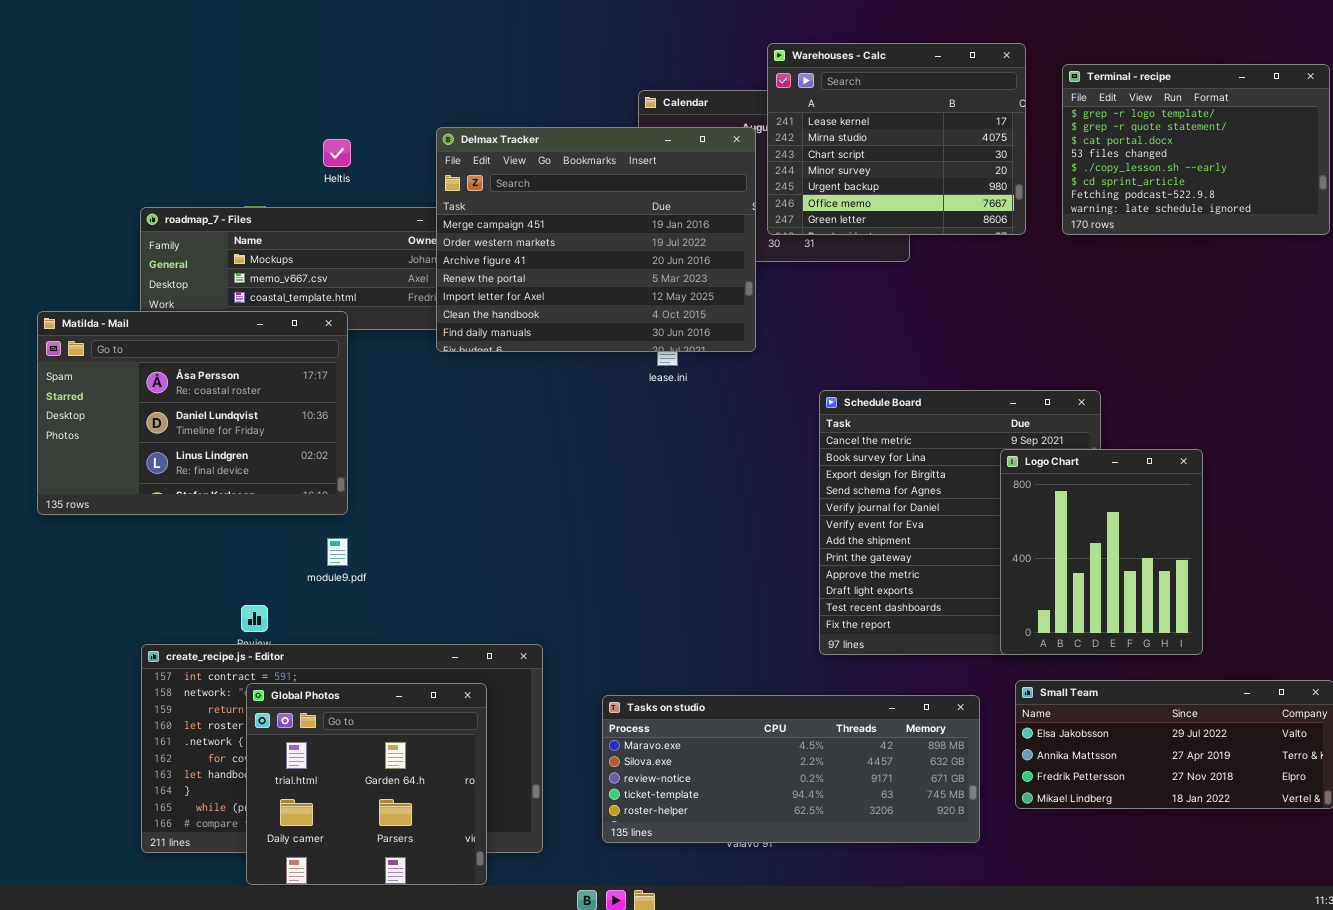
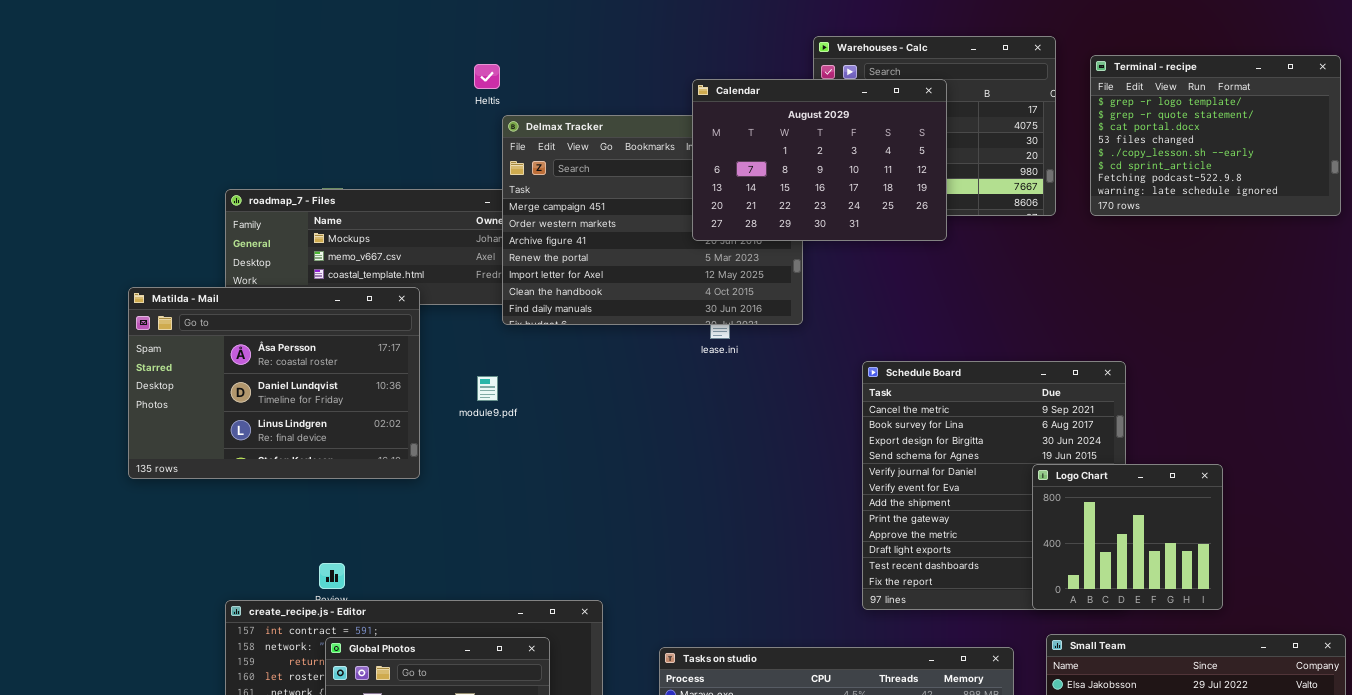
Calendar: [638,90,910,262] -> [692,79,947,241], raised
Heltis: [323,139,351,167] -> [474,64,500,89], moved
Logo Chart: [1000,449,1203,655] -> [1032,464,1223,610], resized
module9.pdf: [327,538,348,566] -> [477,376,498,401], moved

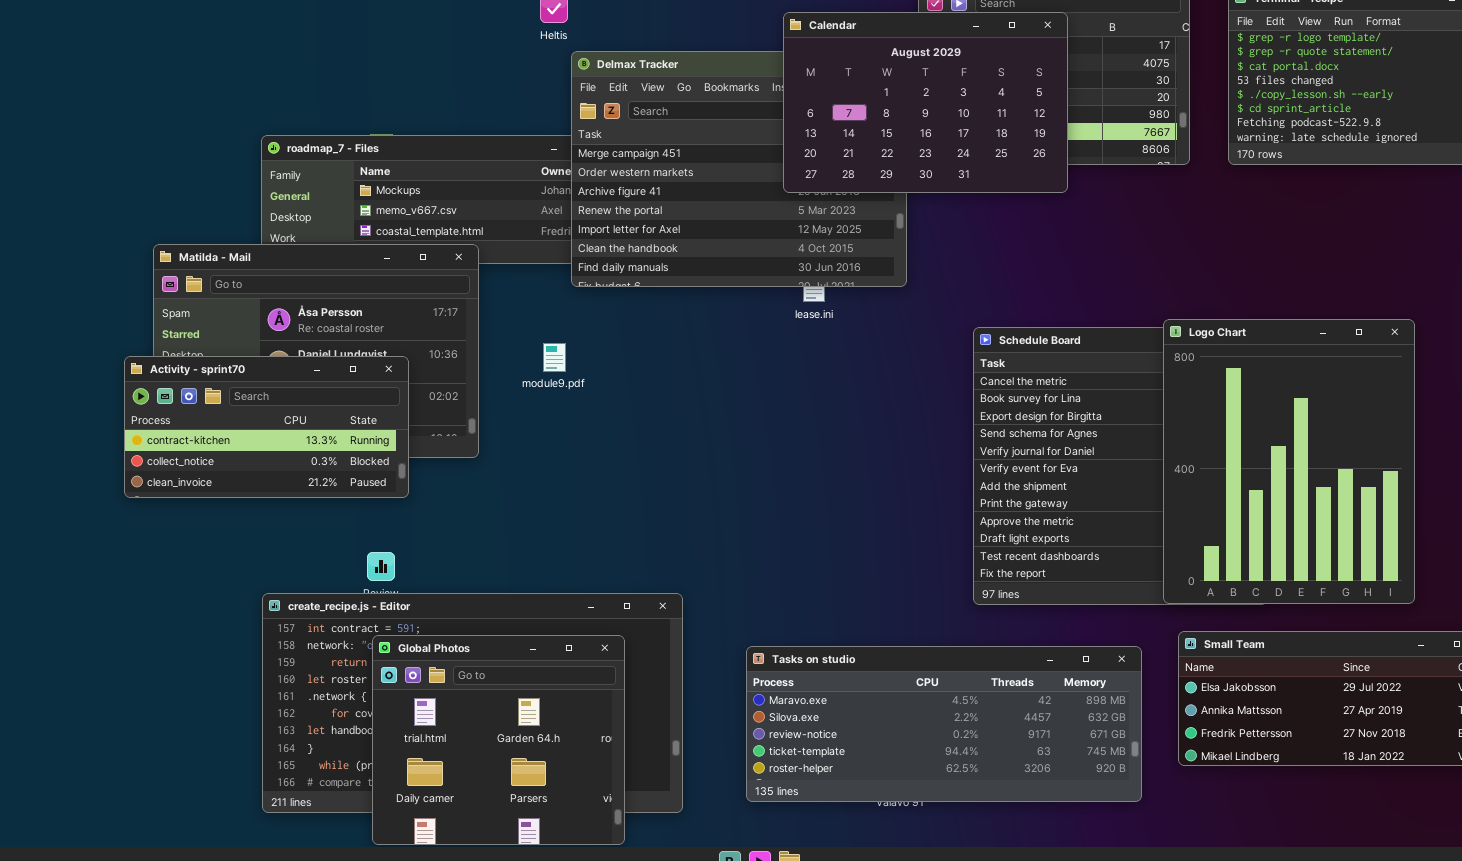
Activity - sprint70: none -> [124,356,409,498], opened
Logo Chart: [1032,464,1223,610] -> [1163,319,1415,604], resized

